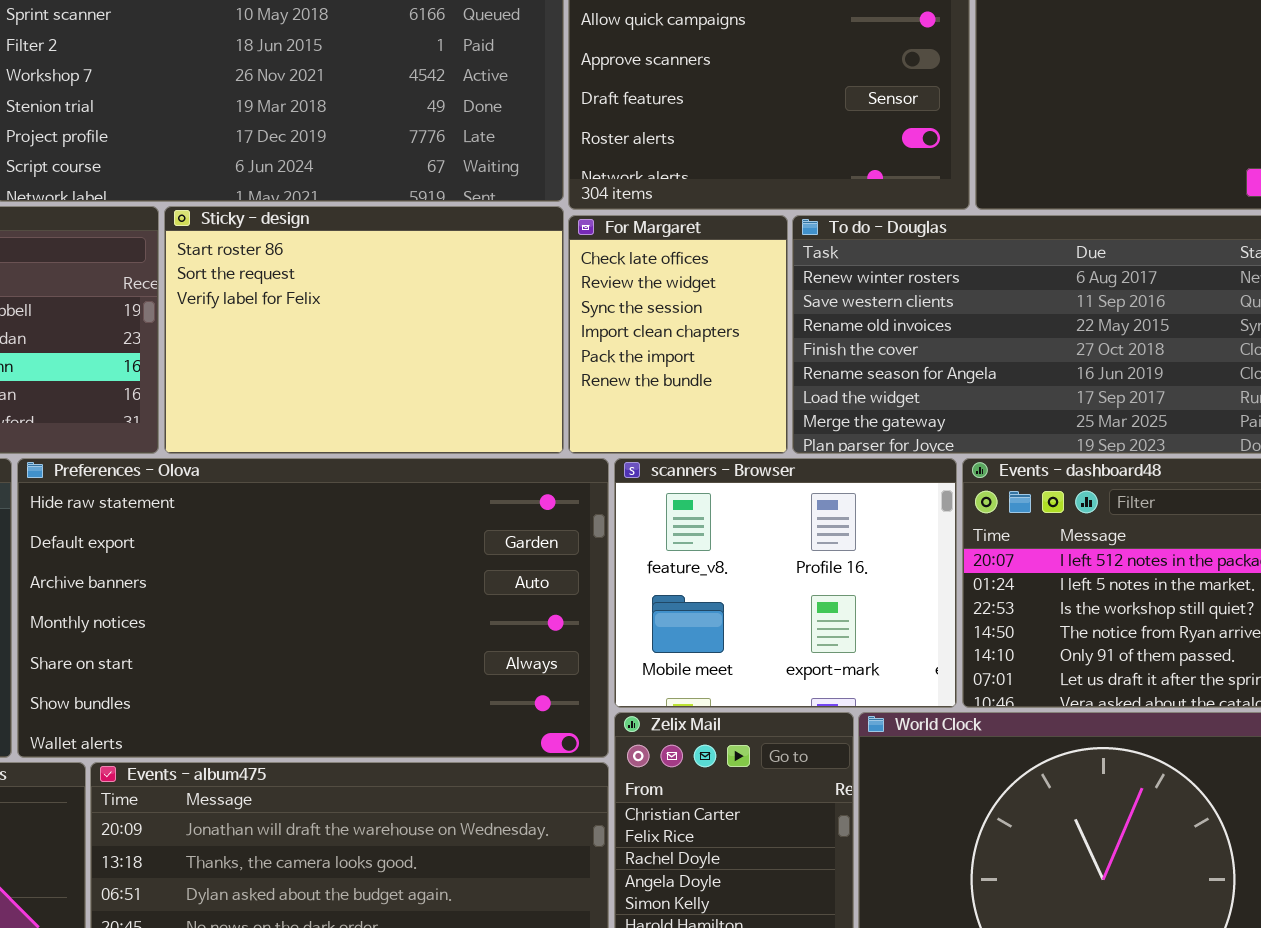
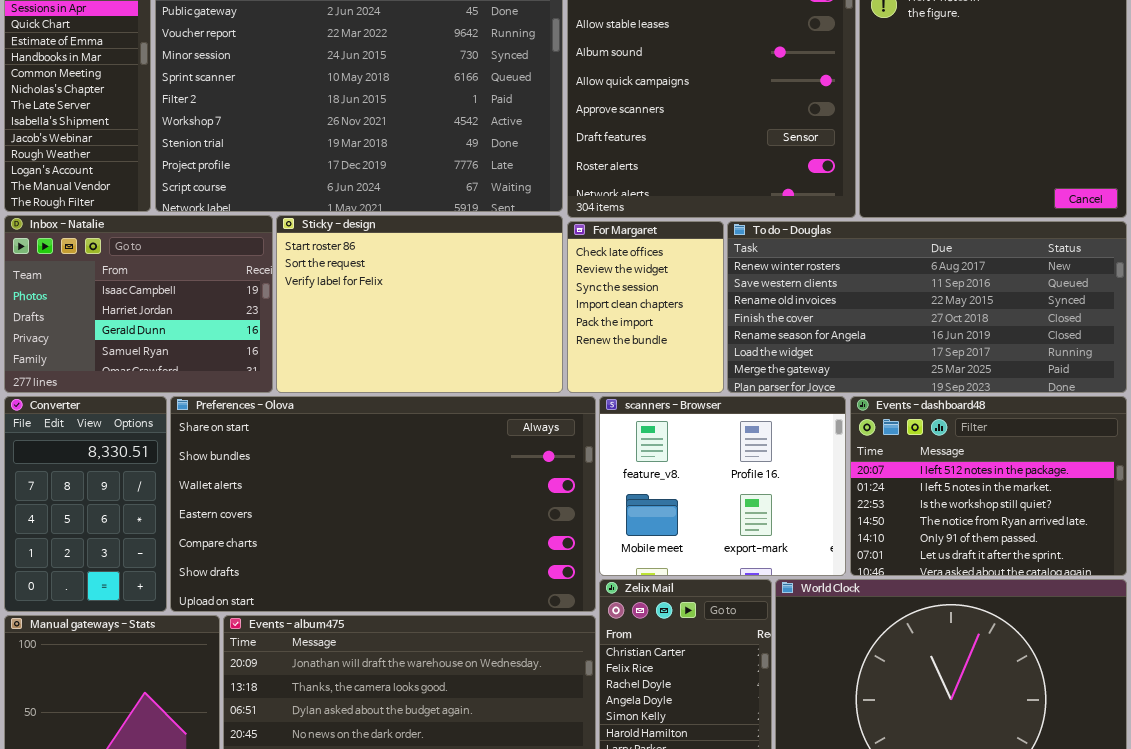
Preferences - Olova: [17,458,609,758] -> [170,396,596,612], scrolled down 4 rows

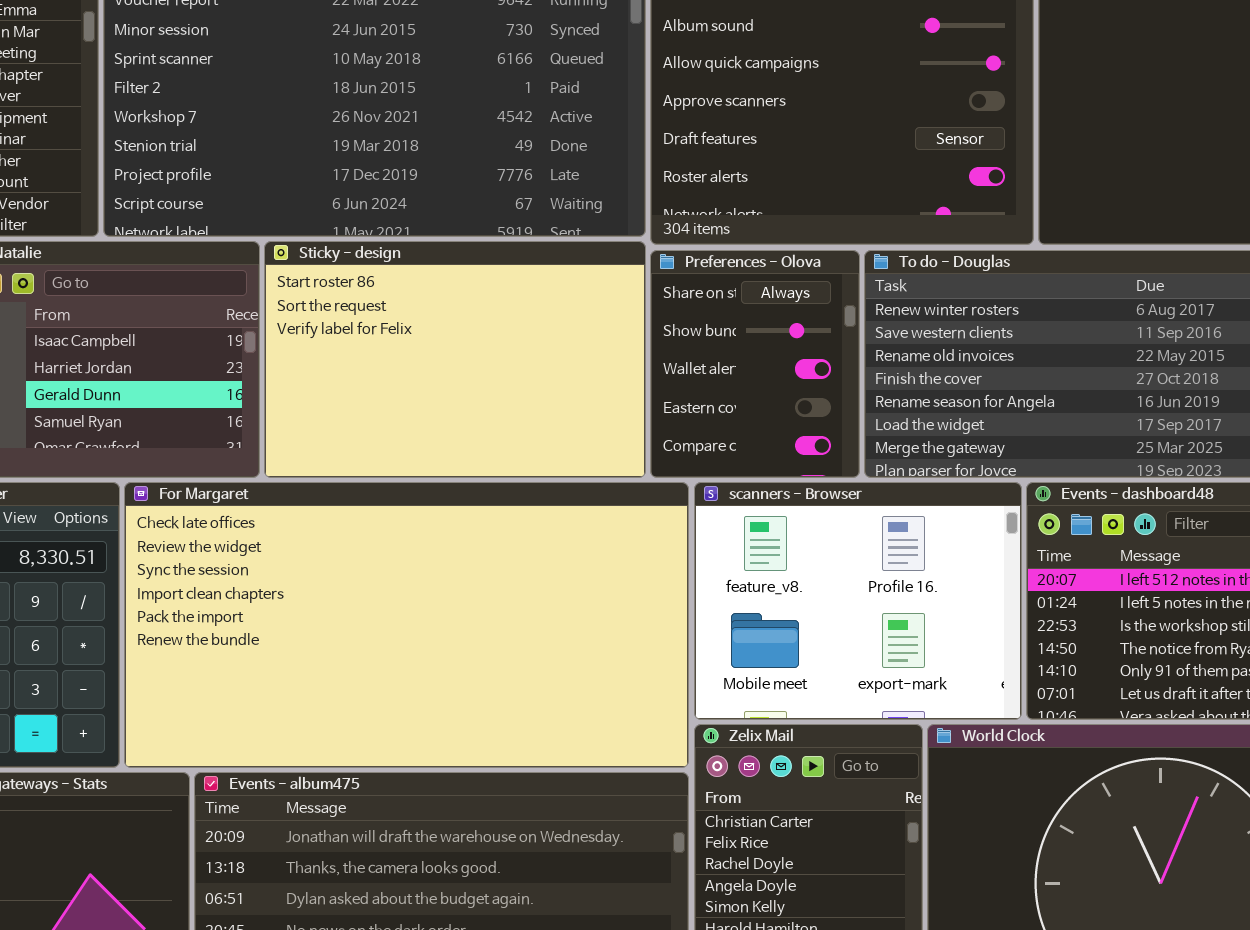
For Margaret: [567,221,724,393] -> [124,482,689,768], moved, resized
Preferences - Olova: [170,396,596,612] -> [650,250,860,478], moved, resized

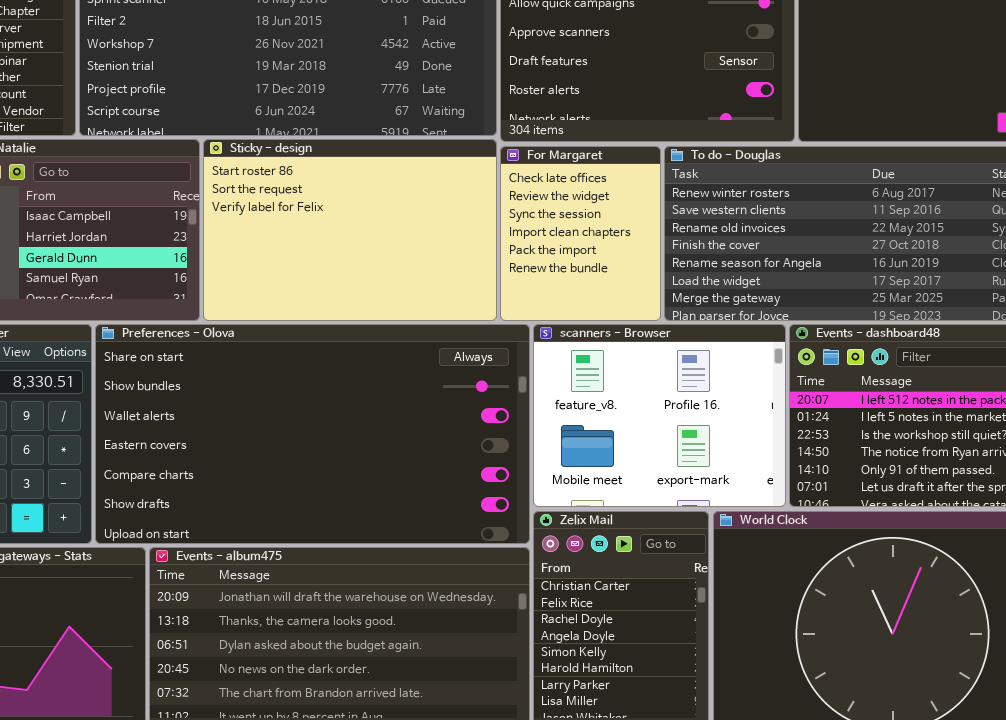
Preferences - Olova: [650,250,860,478] -> [95,324,530,544], moved, resized
For Margaret: [124,482,689,768] -> [500,146,661,321], moved, resized

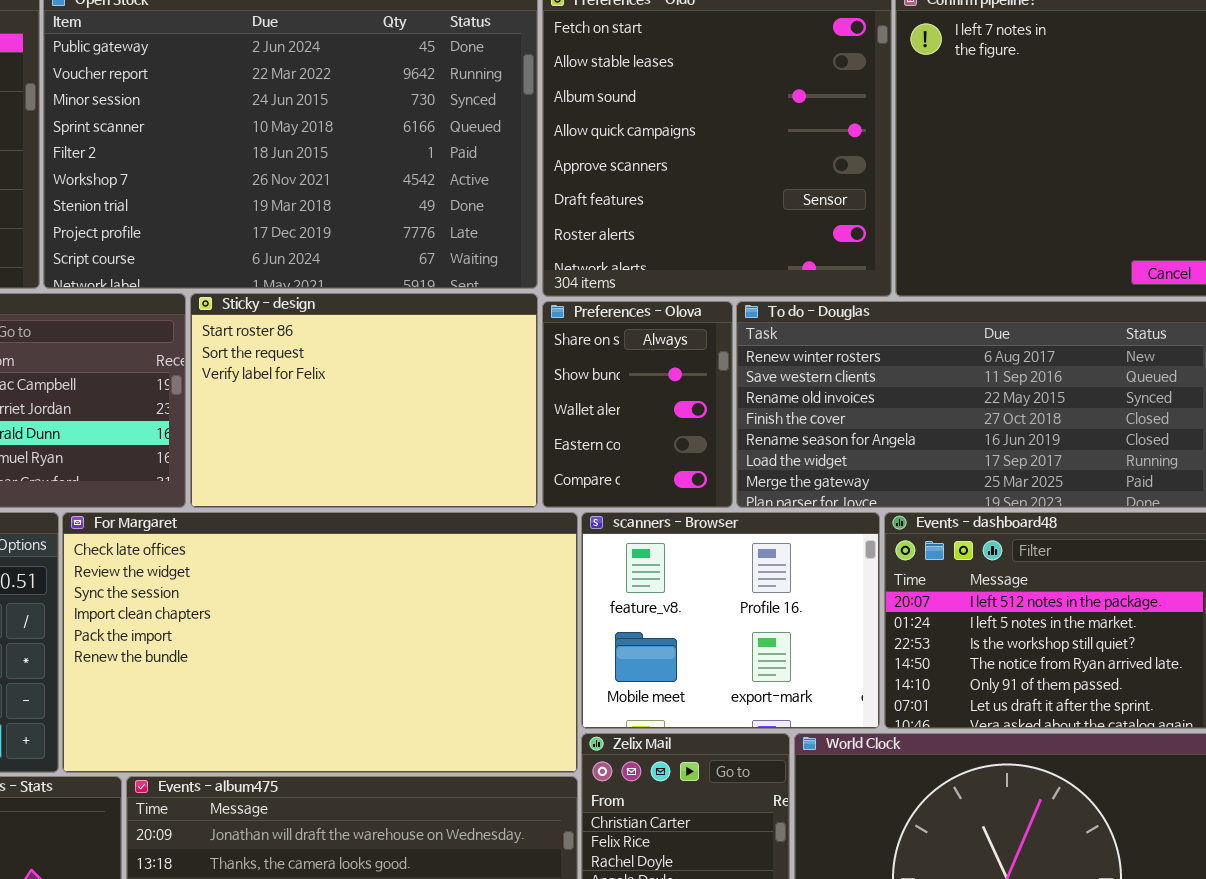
For Margaret: [500,146,661,321] -> [62,512,578,773], moved, resized
Preferences - Olova: [95,324,530,544] -> [542,301,733,508], moved, resized

